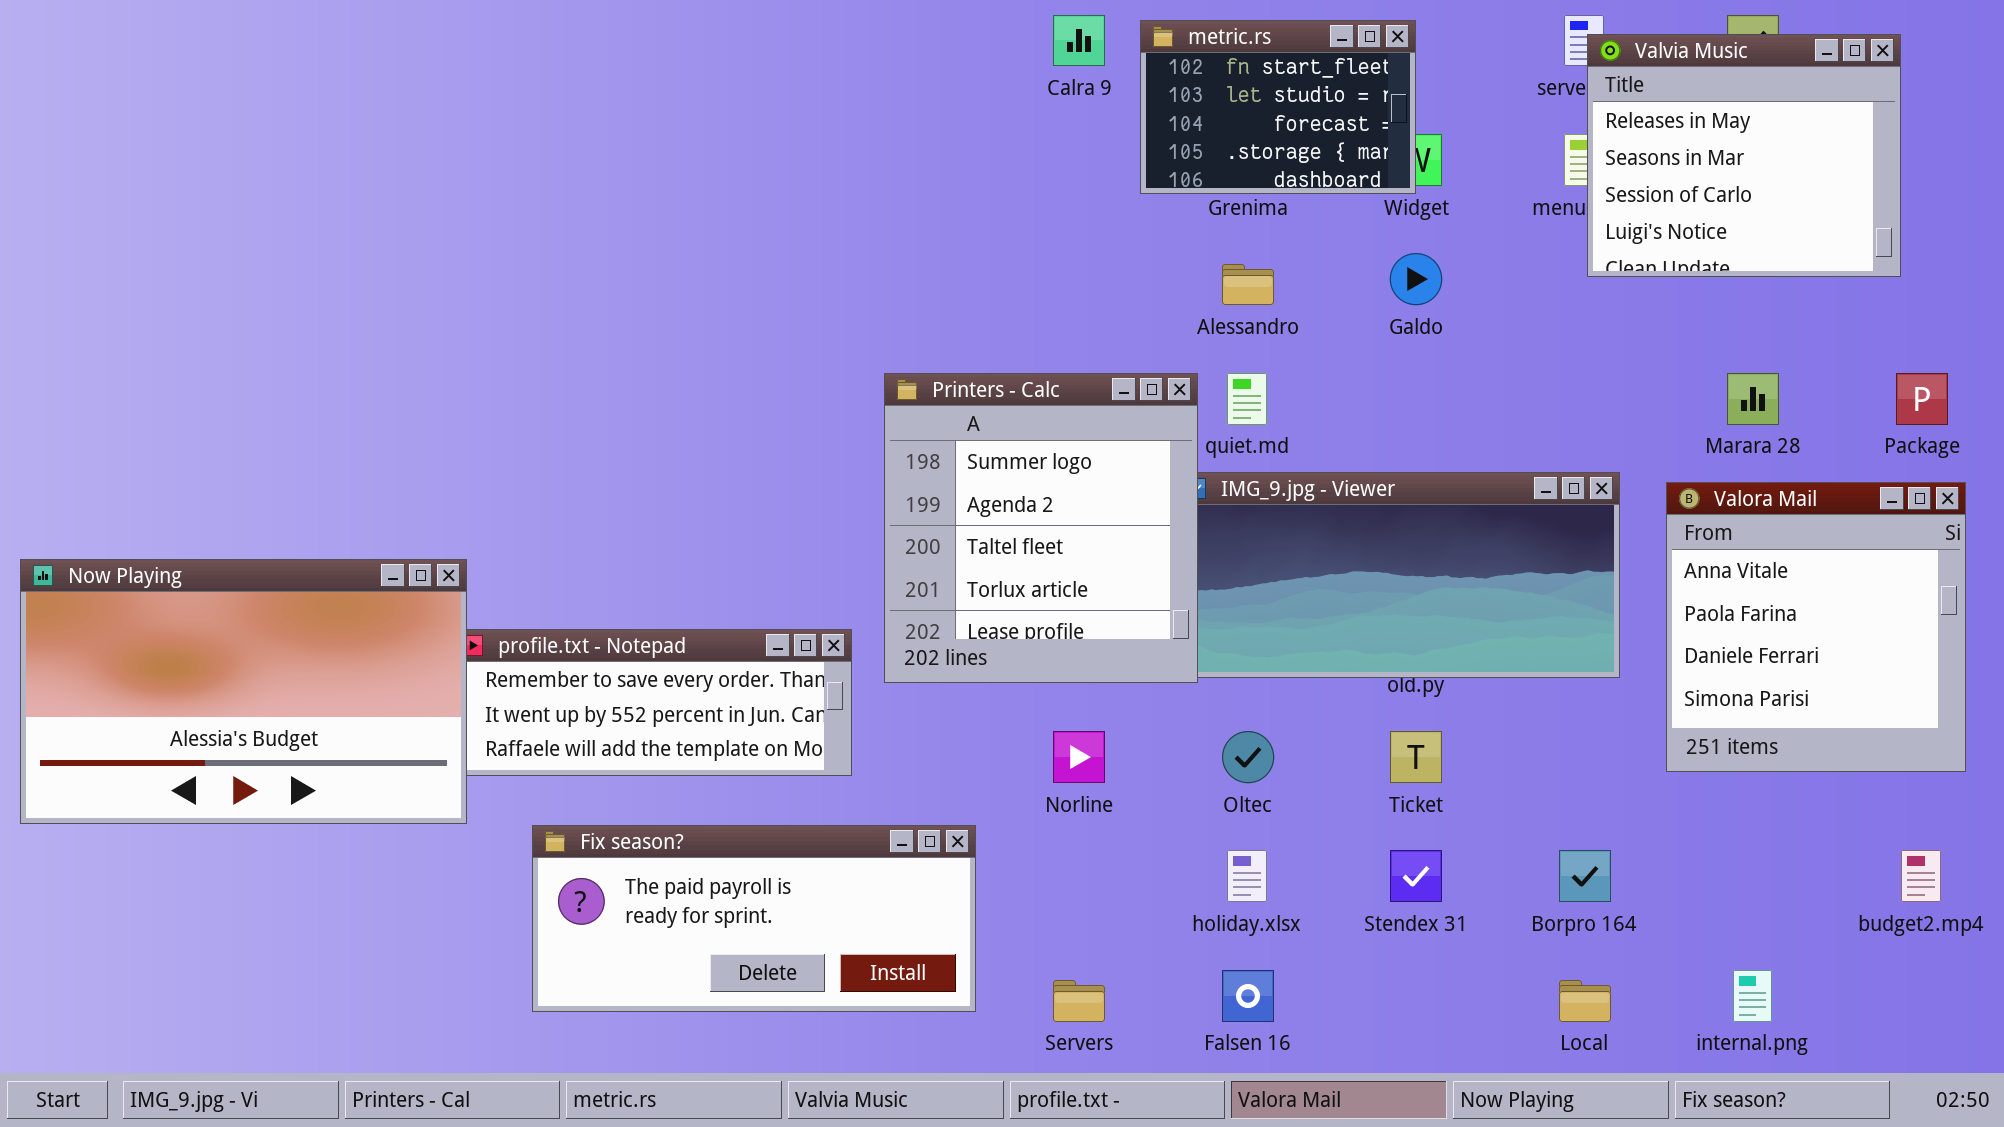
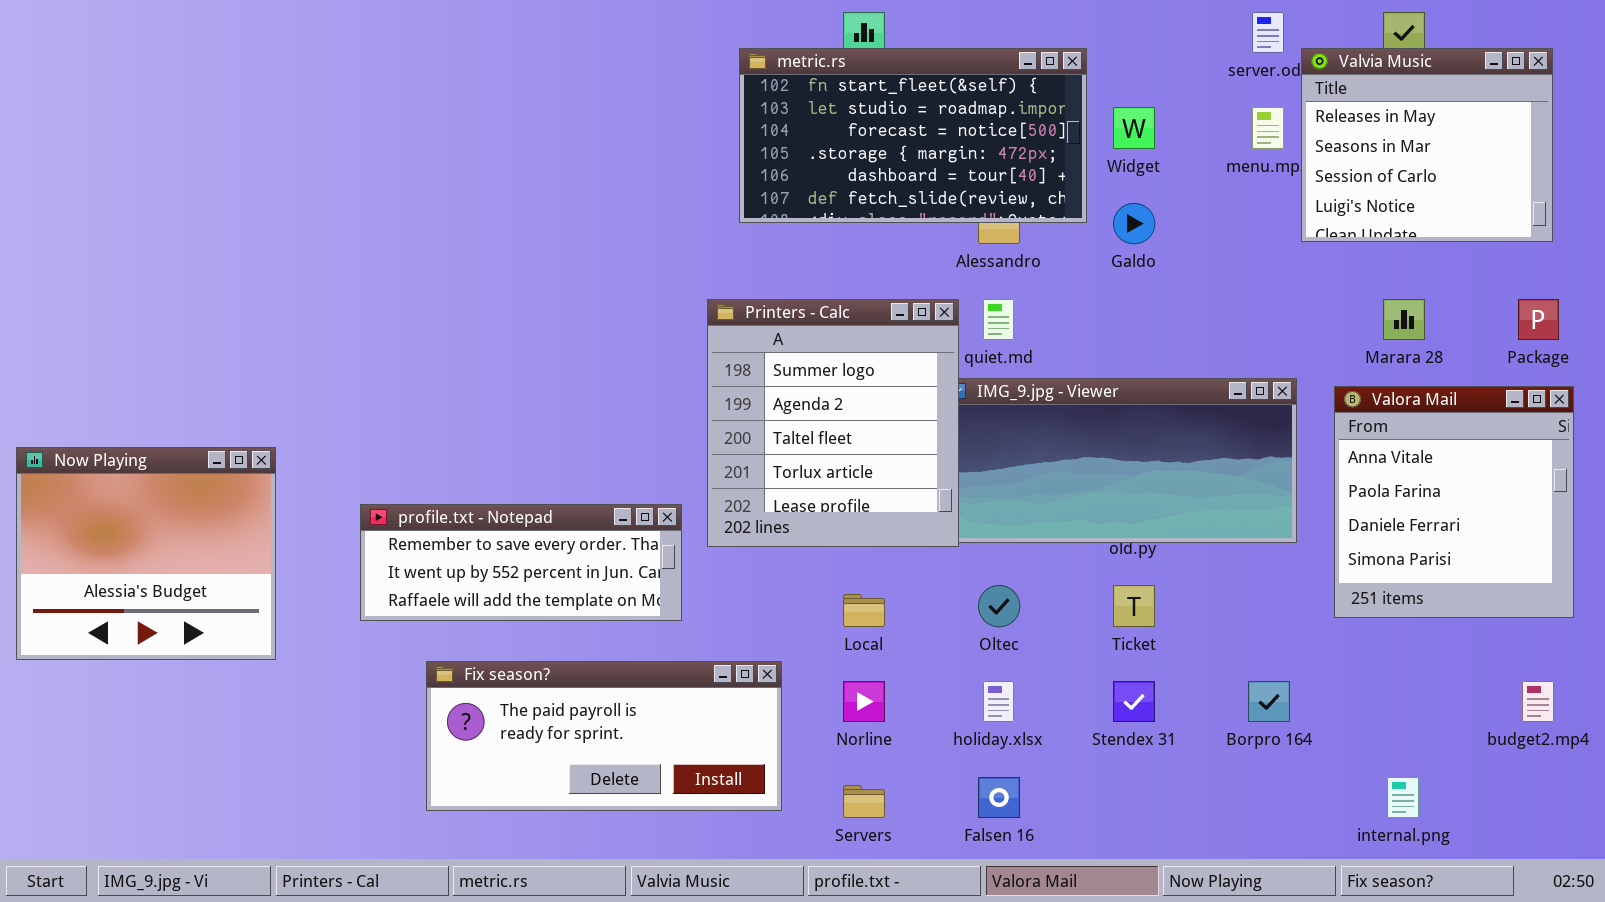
metric.rs: [1140,20,1416,194] -> [739,48,1087,223], moved, resized
Valvia Music: [1587,34,1901,277] -> [1301,48,1553,242], moved
Now Playing: [20,559,467,824] -> [16,447,276,660], resized
Norline: [1053,731,1105,783] -> [843,681,885,722], moved
Local: [1559,980,1611,1022] -> [843,594,885,627], moved

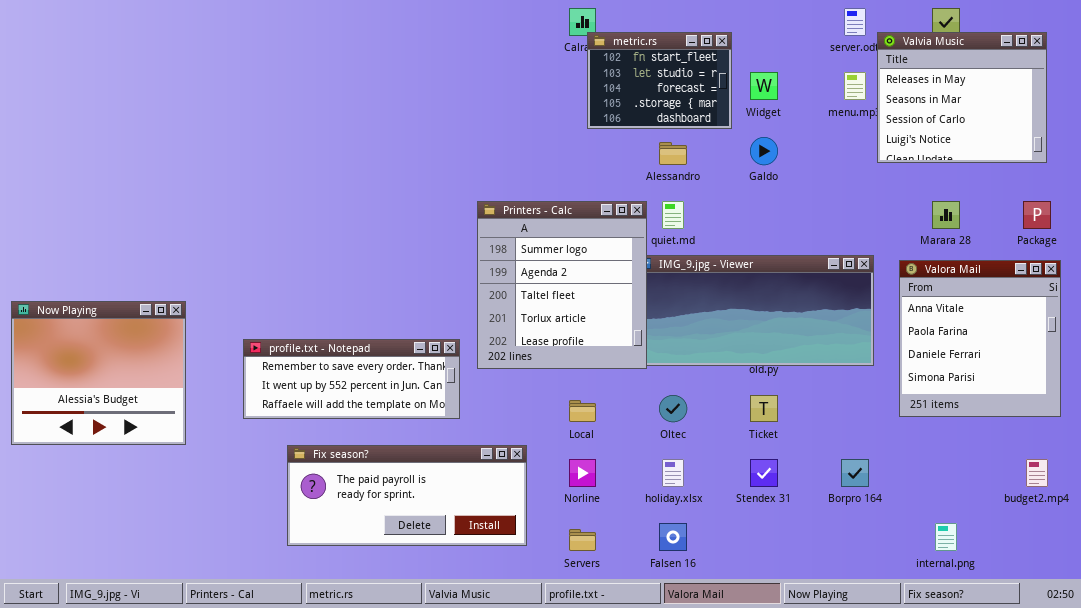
metric.rs: [739,48,1087,223] -> [587,32,732,129], resized

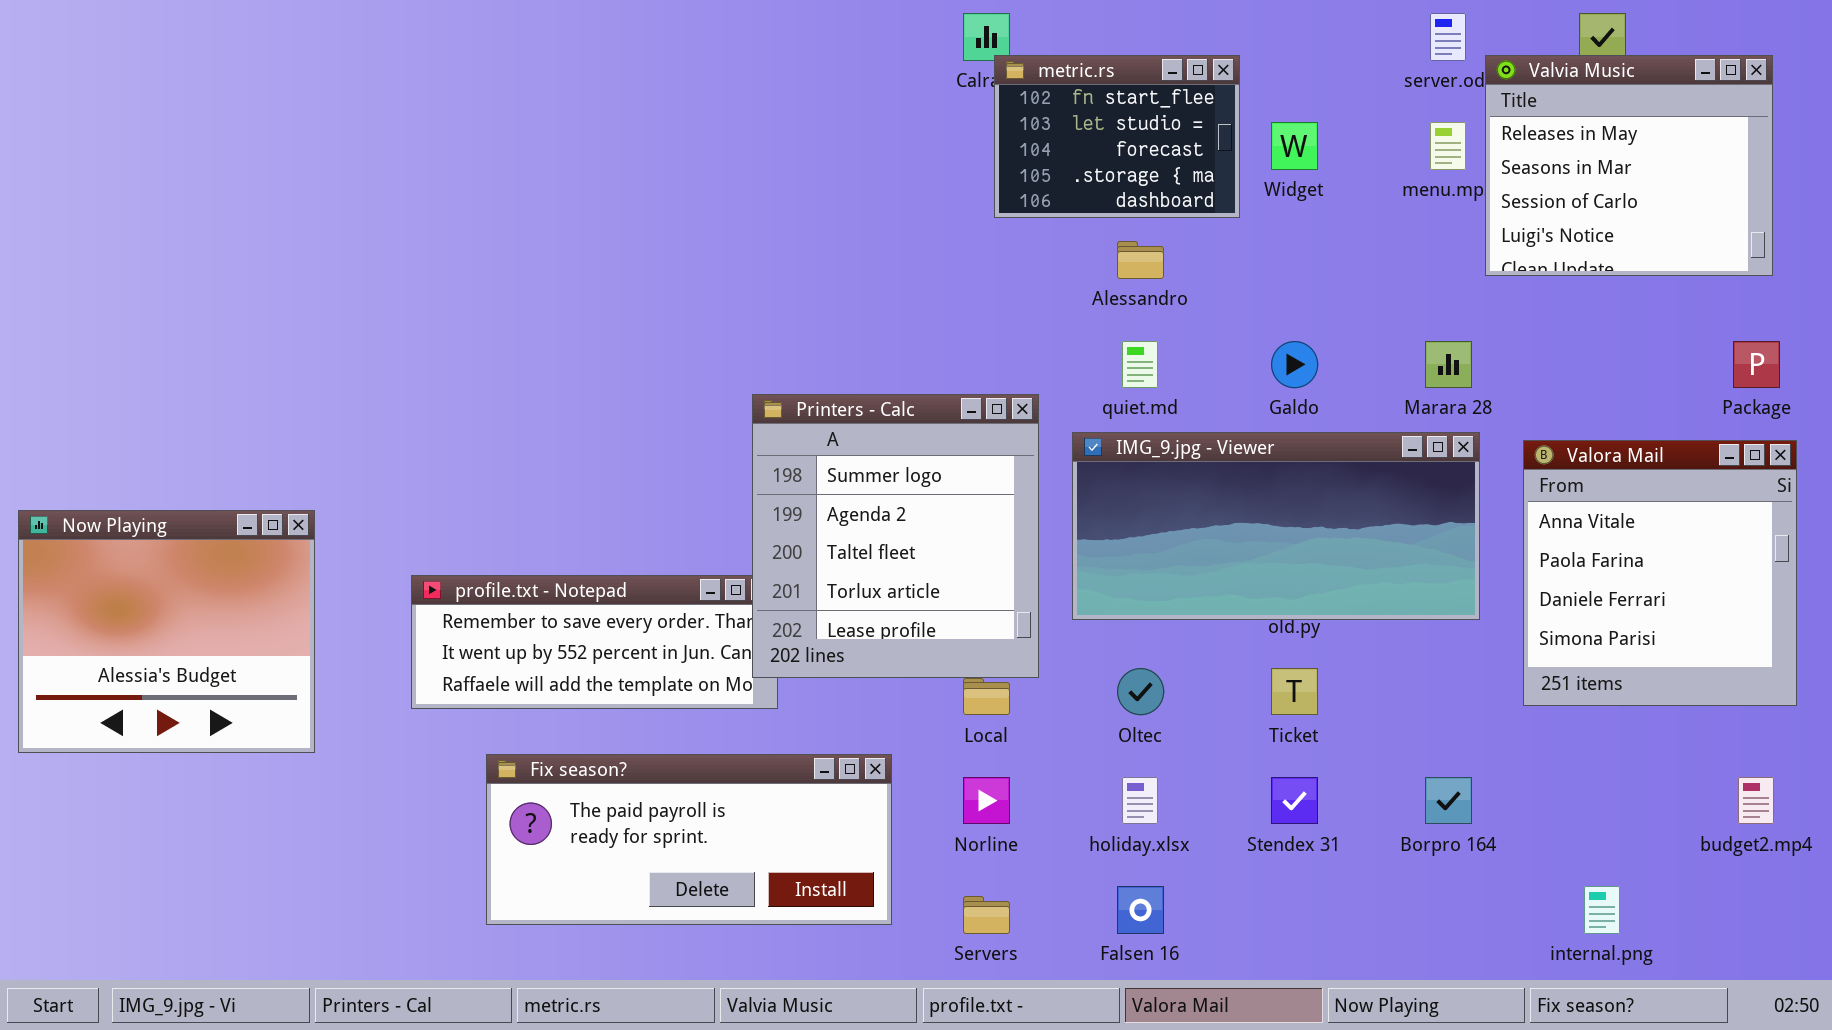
Galdo: [750,137,778,165] -> [1271,341,1318,388], moved
Printers - Calc: [477,201,647,369] -> [752,394,1039,678], moved
Marara 28: [932,201,960,229] -> [1425,341,1472,388], moved

